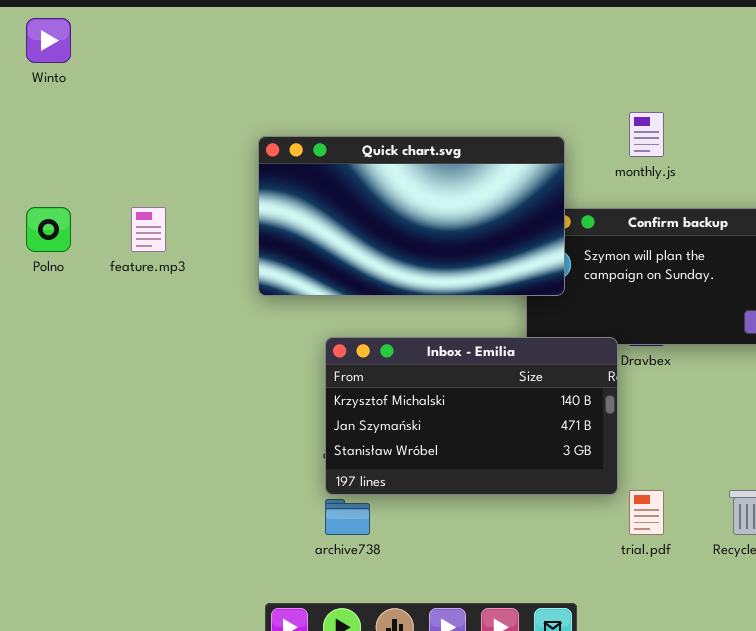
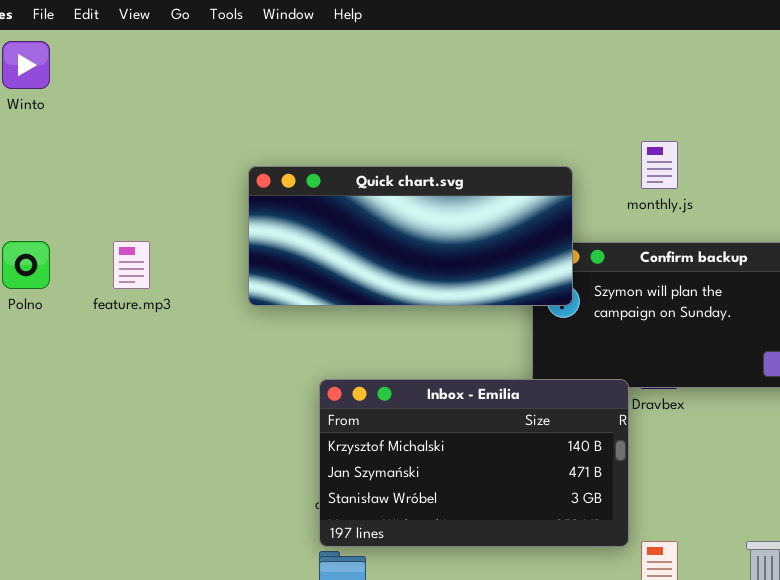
Quick chart.svg: [258,136,565,296] -> [248,166,573,306], resized

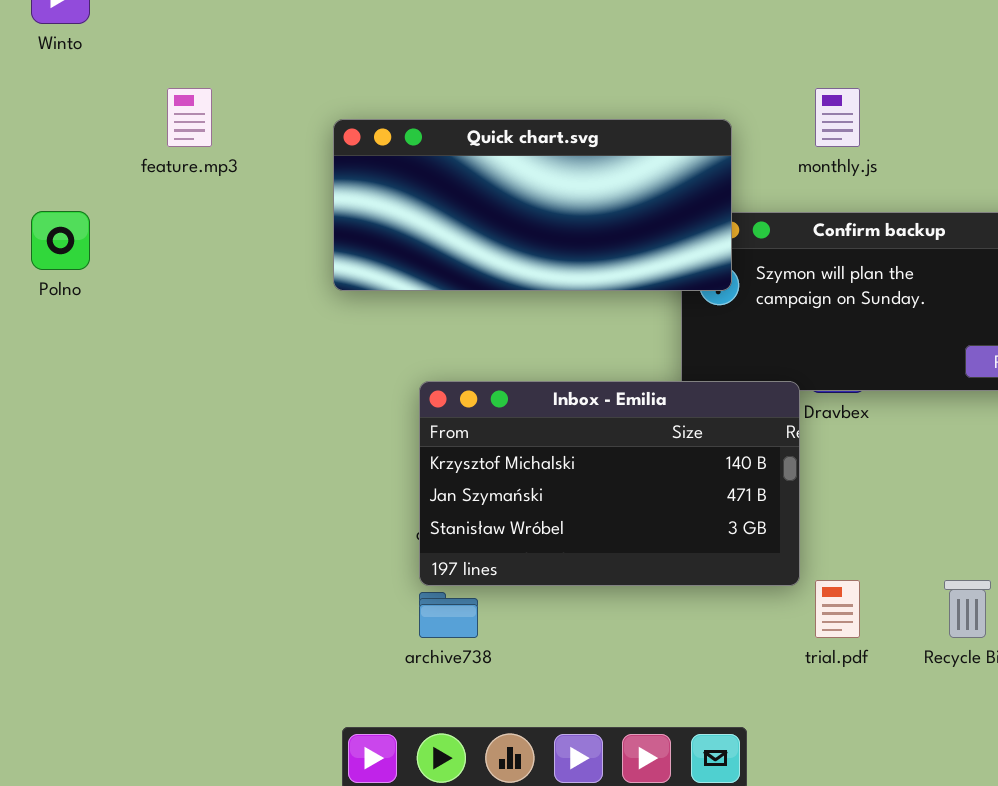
feature.mp3: [113,241,150,289] -> [167,88,212,147], moved

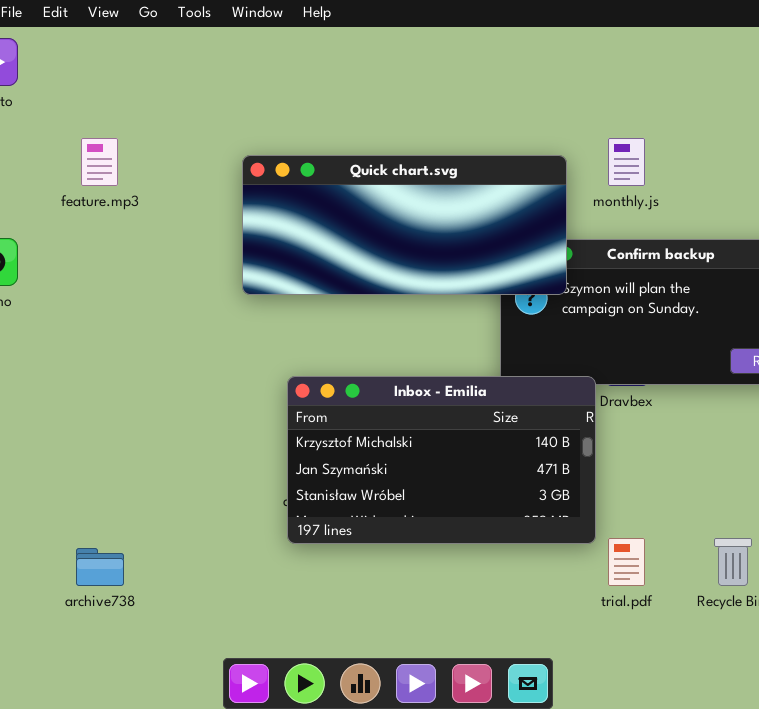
Quick chart.svg: [333,119,732,291] -> [242,155,567,295], moved
archive738: [419,592,478,638] -> [76,548,124,586], moved

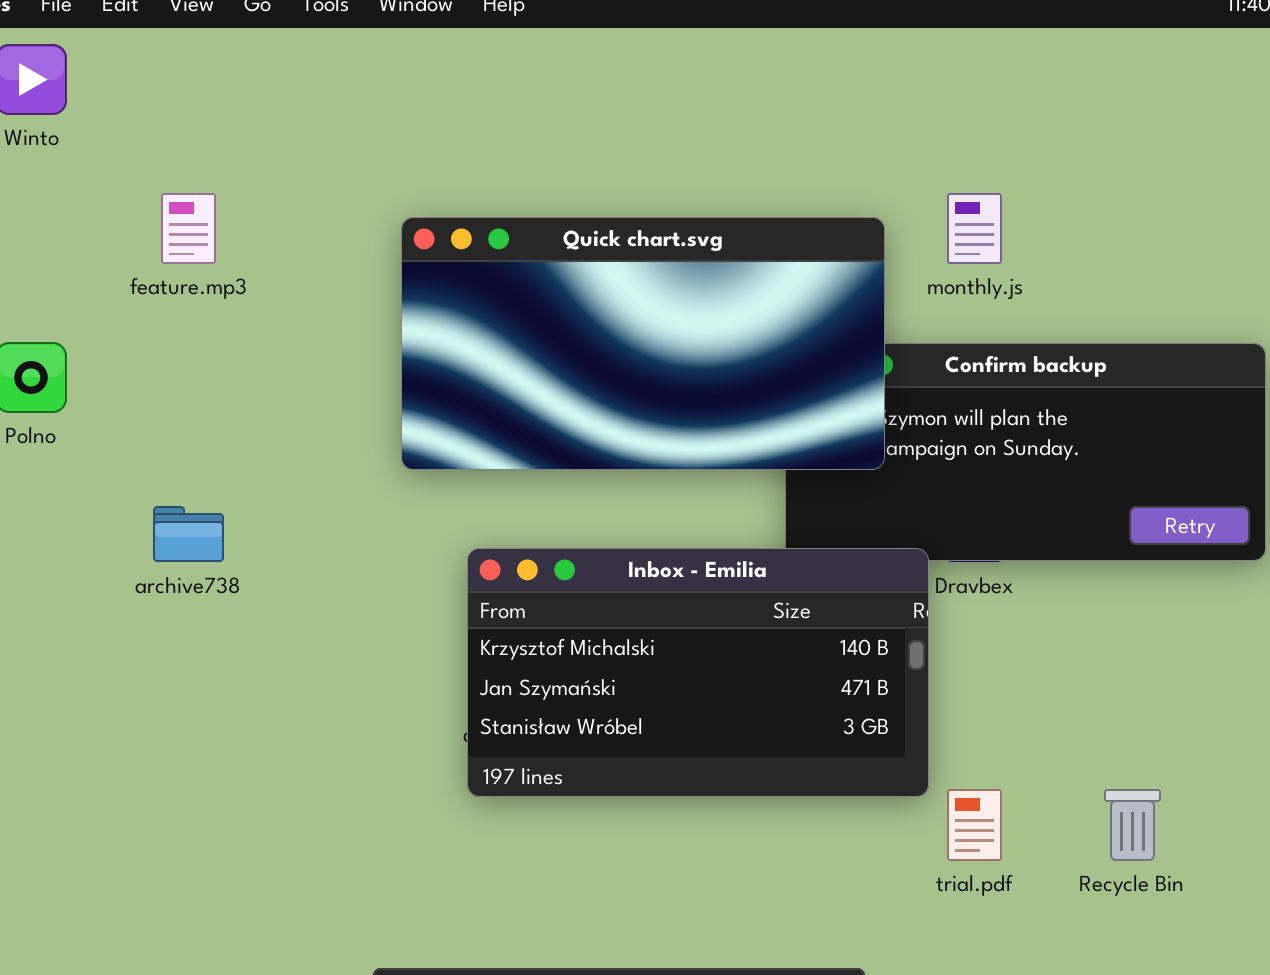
Quick chart.svg: [242,155,567,295] -> [401,217,885,470], resized
archive738: [76,548,124,586] -> [153,506,224,562], moved

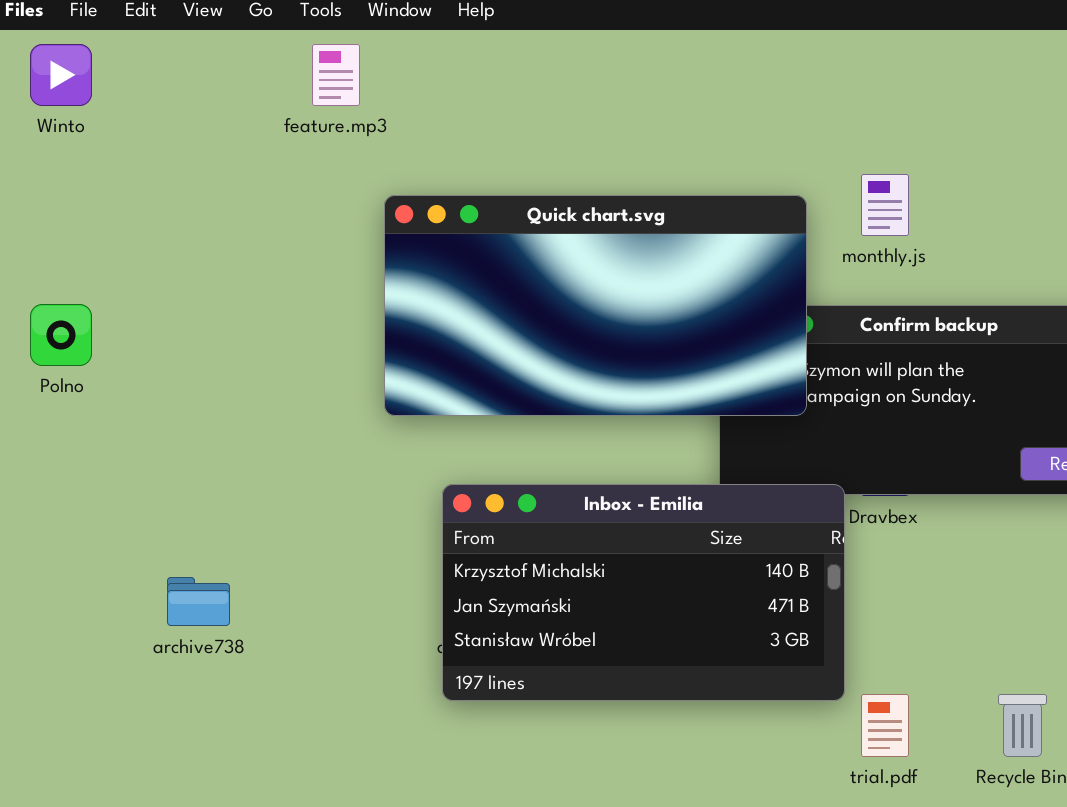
feature.mp3: [161,193,216,264] -> [312,44,360,106], moved
archive738: [153,506,224,562] -> [167,577,230,626], moved

